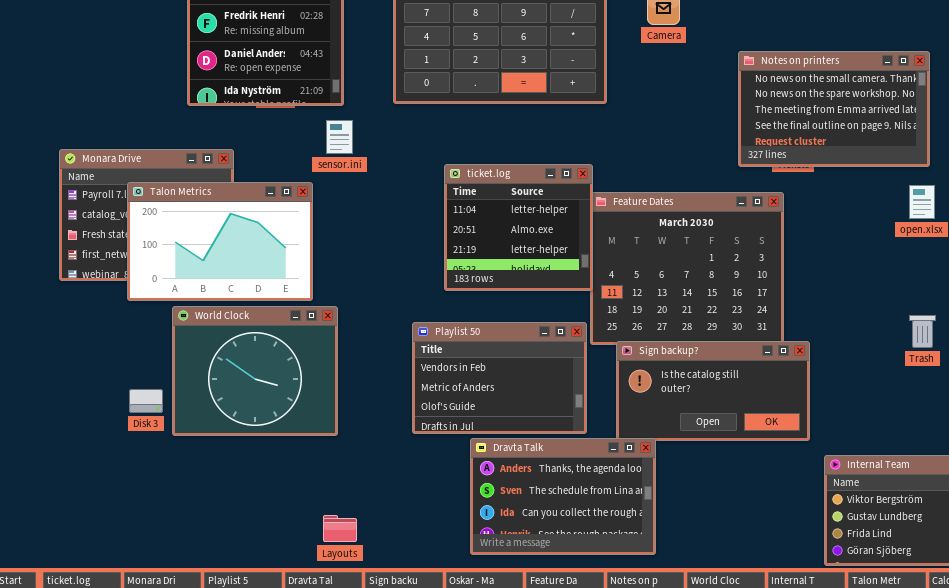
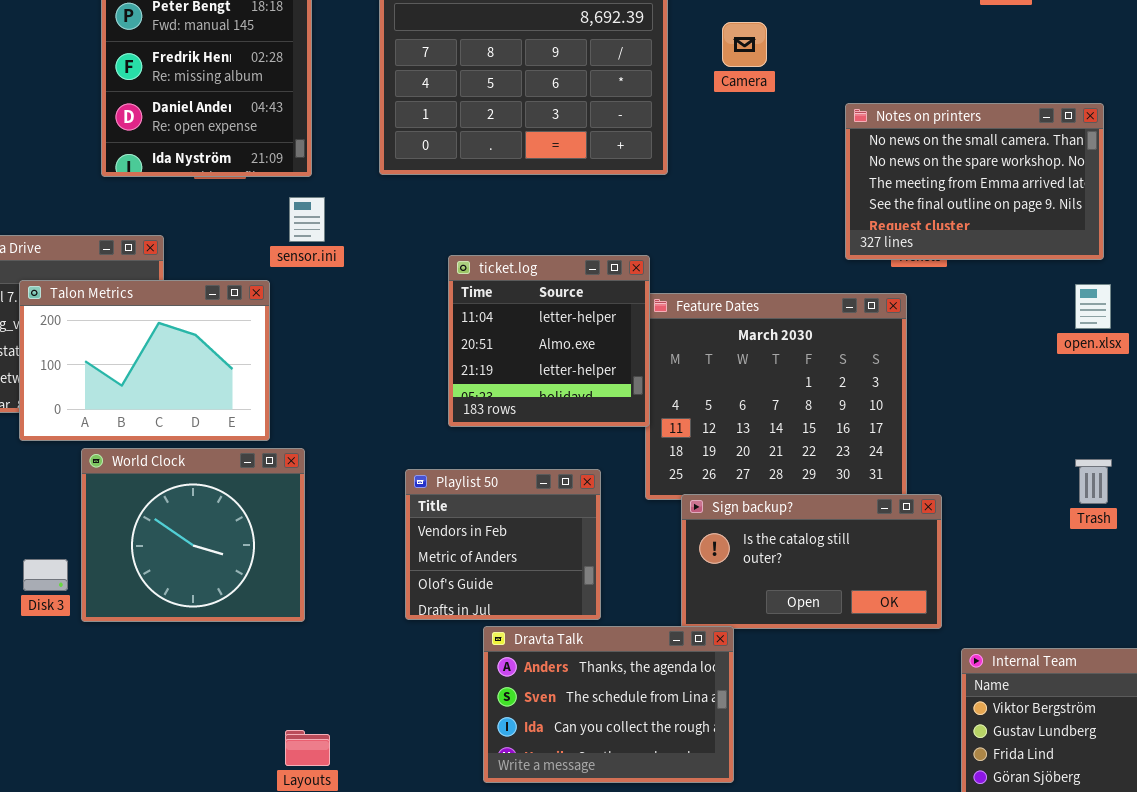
Playlist 50: [412,322,587,434] -> [405,469,601,620], resized

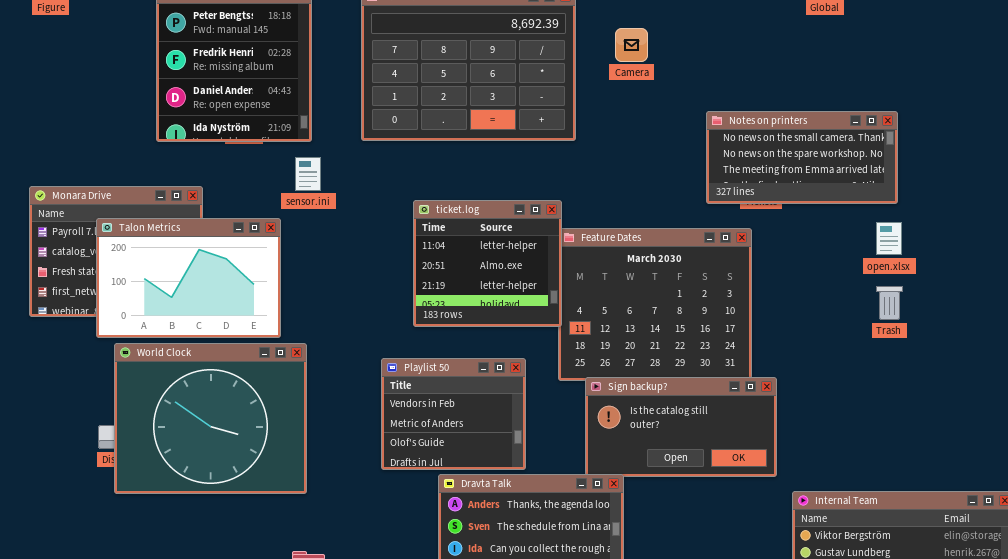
Notes on printers: [845,103,1104,260] -> [706,111,898,204], resized
World Clock: [81,448,305,622] -> [114,343,307,494], resized
Trash: [1075,459,1112,504] -> [876,286,903,320], moved

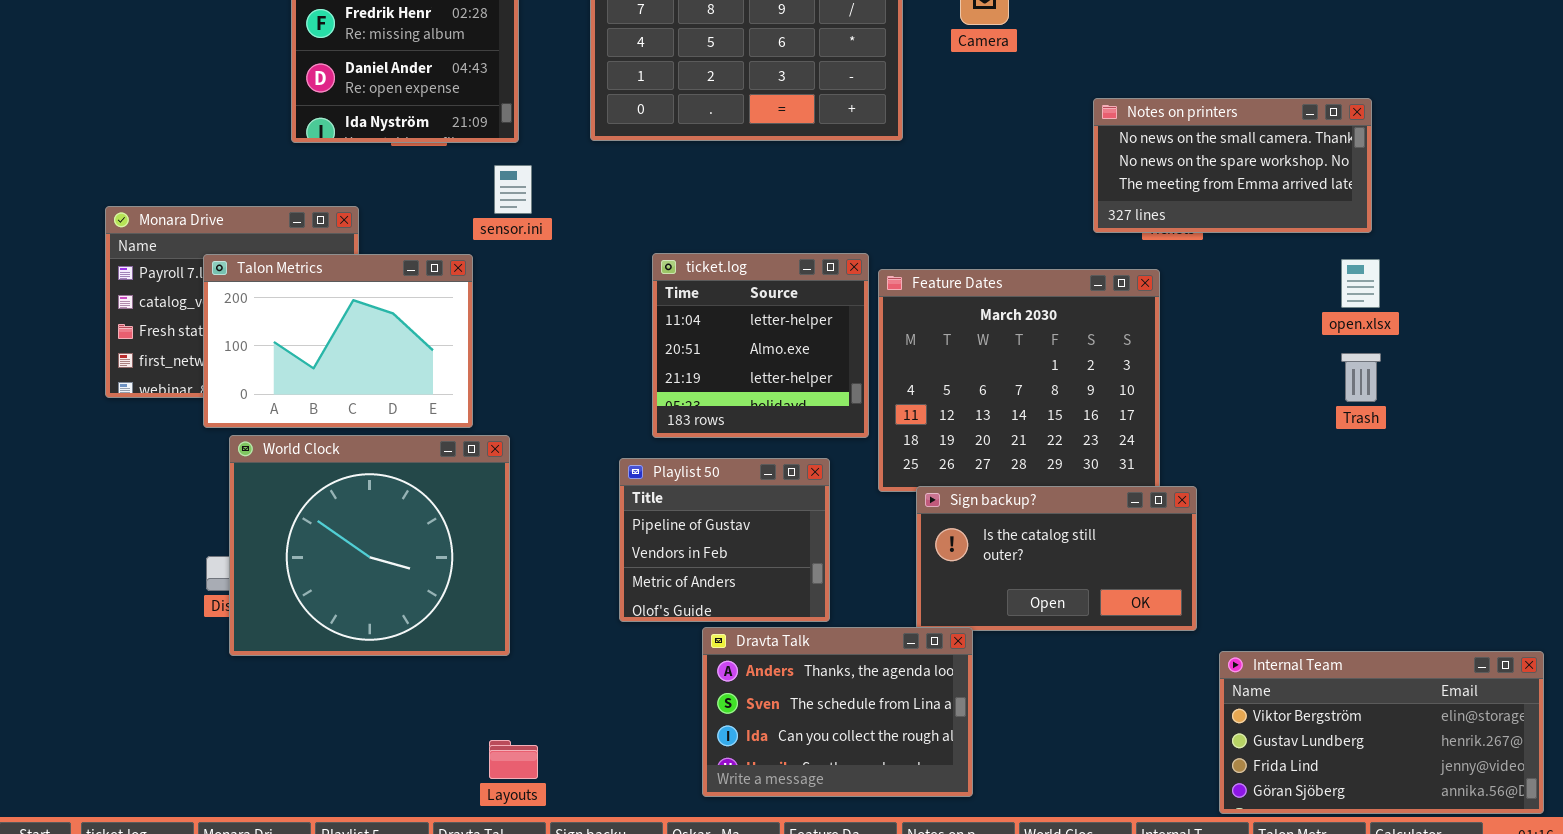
ticket.log: [413,200,562,327] -> [652,253,869,438], moved
Playlist 50: [381,358,526,470] -> [619,458,830,622], scrolled up 1 row

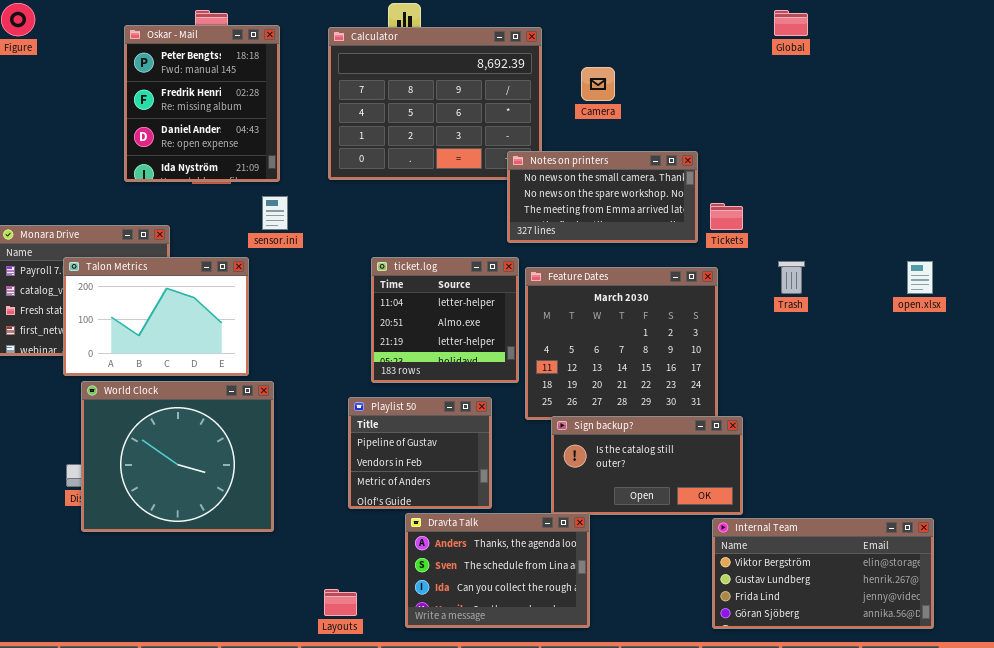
Notes on printers: [1093,98,1372,233] -> [507,151,698,243], moved
open.xlsx: [1341,259,1380,308] -> [907,261,933,294], moved
Trash: [1341,353,1381,402] -> [778,261,805,294], moved
Internal Team: [1219,651,1544,814] -> [712,518,934,629], moved
Layouts: [489,740,538,779] -> [324,589,357,616], moved

